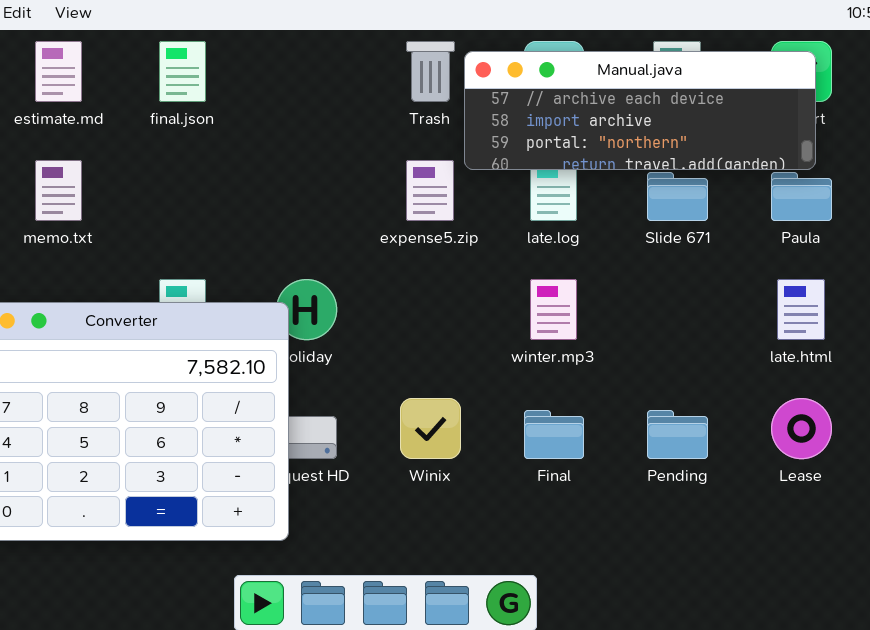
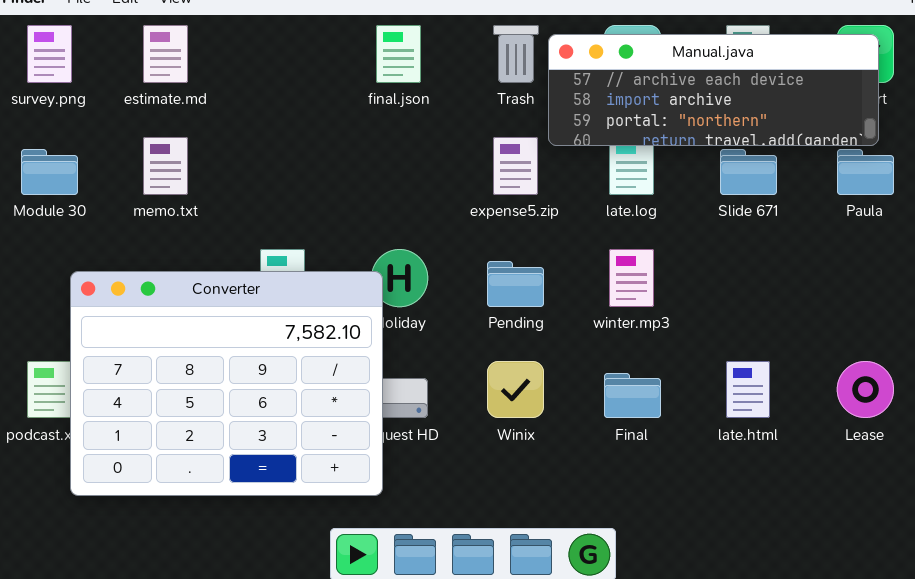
final.json: [159,41,206,102] -> [376,25,421,83], moved
late.html: [777,279,825,340] -> [726,361,770,418], moved
Pending: [647,410,708,459] -> [487,261,544,307], moved

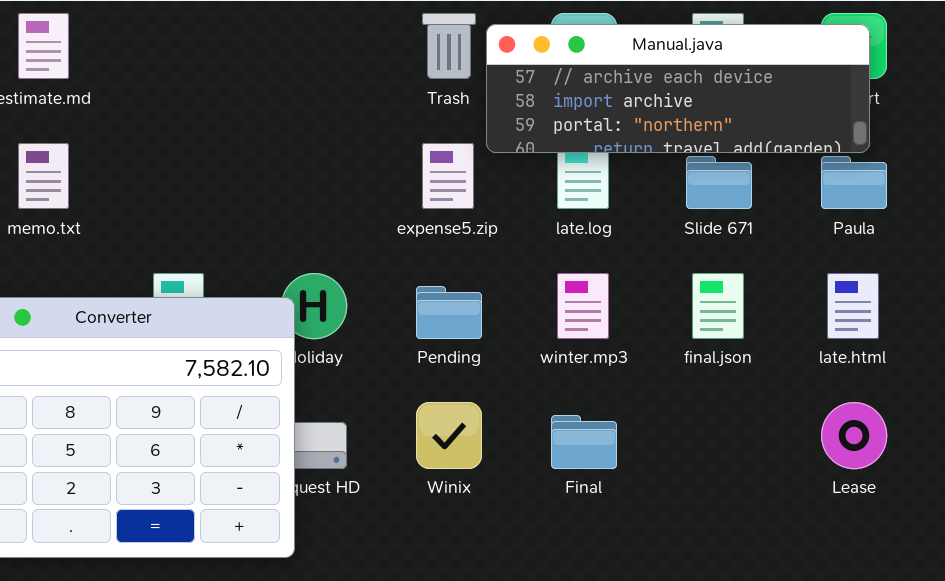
final.json: [376,25,421,83] -> [692,273,744,339], moved
late.html: [726,361,770,418] -> [827,273,879,339], moved

